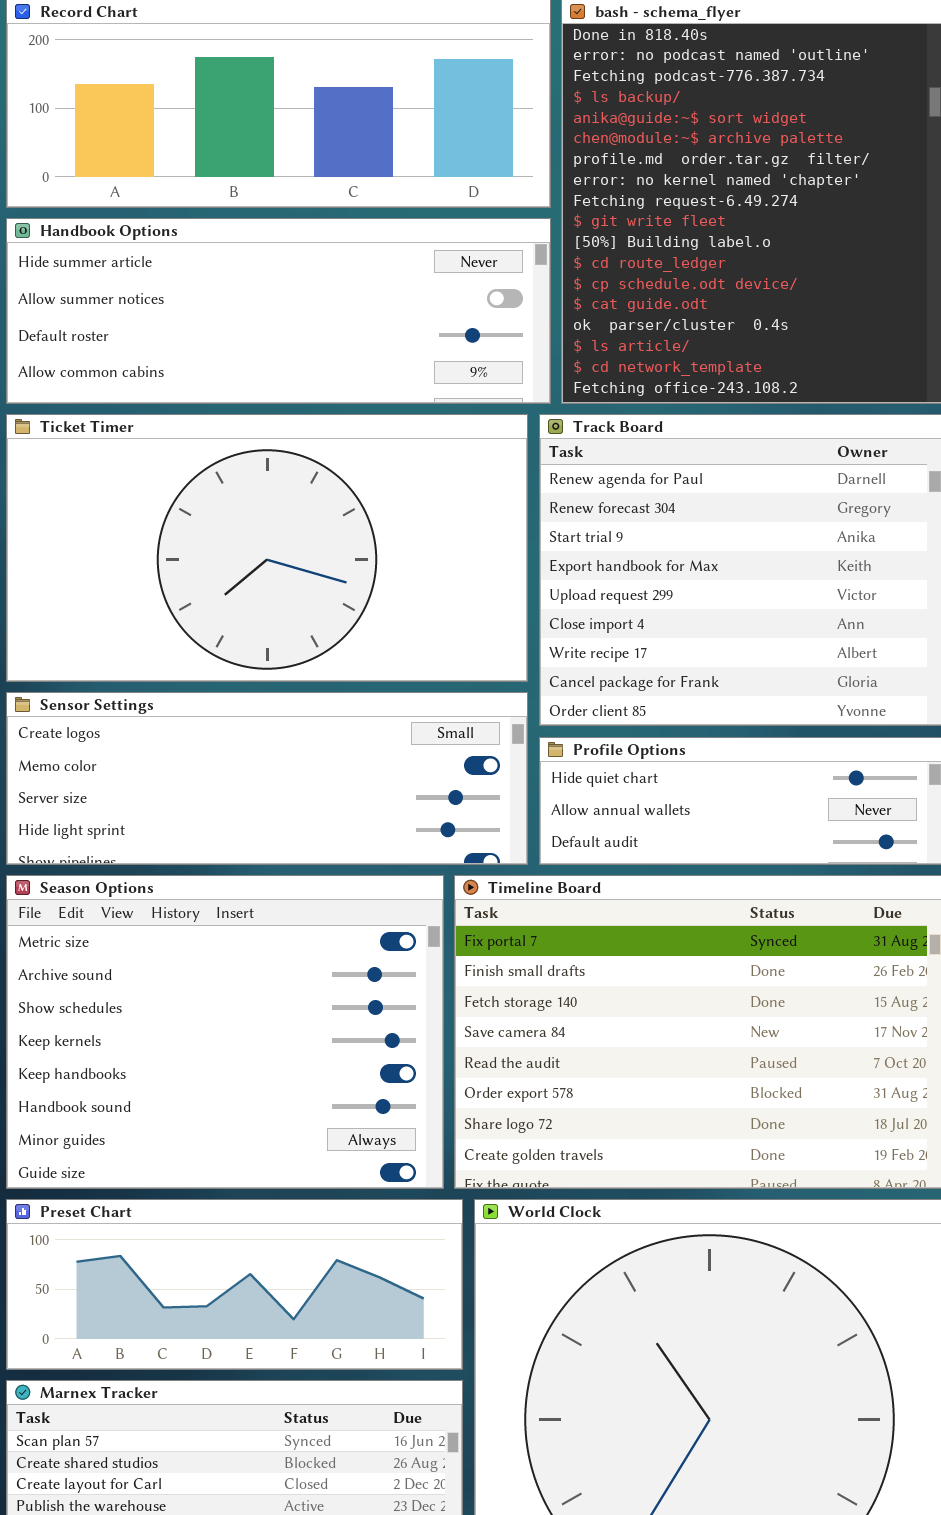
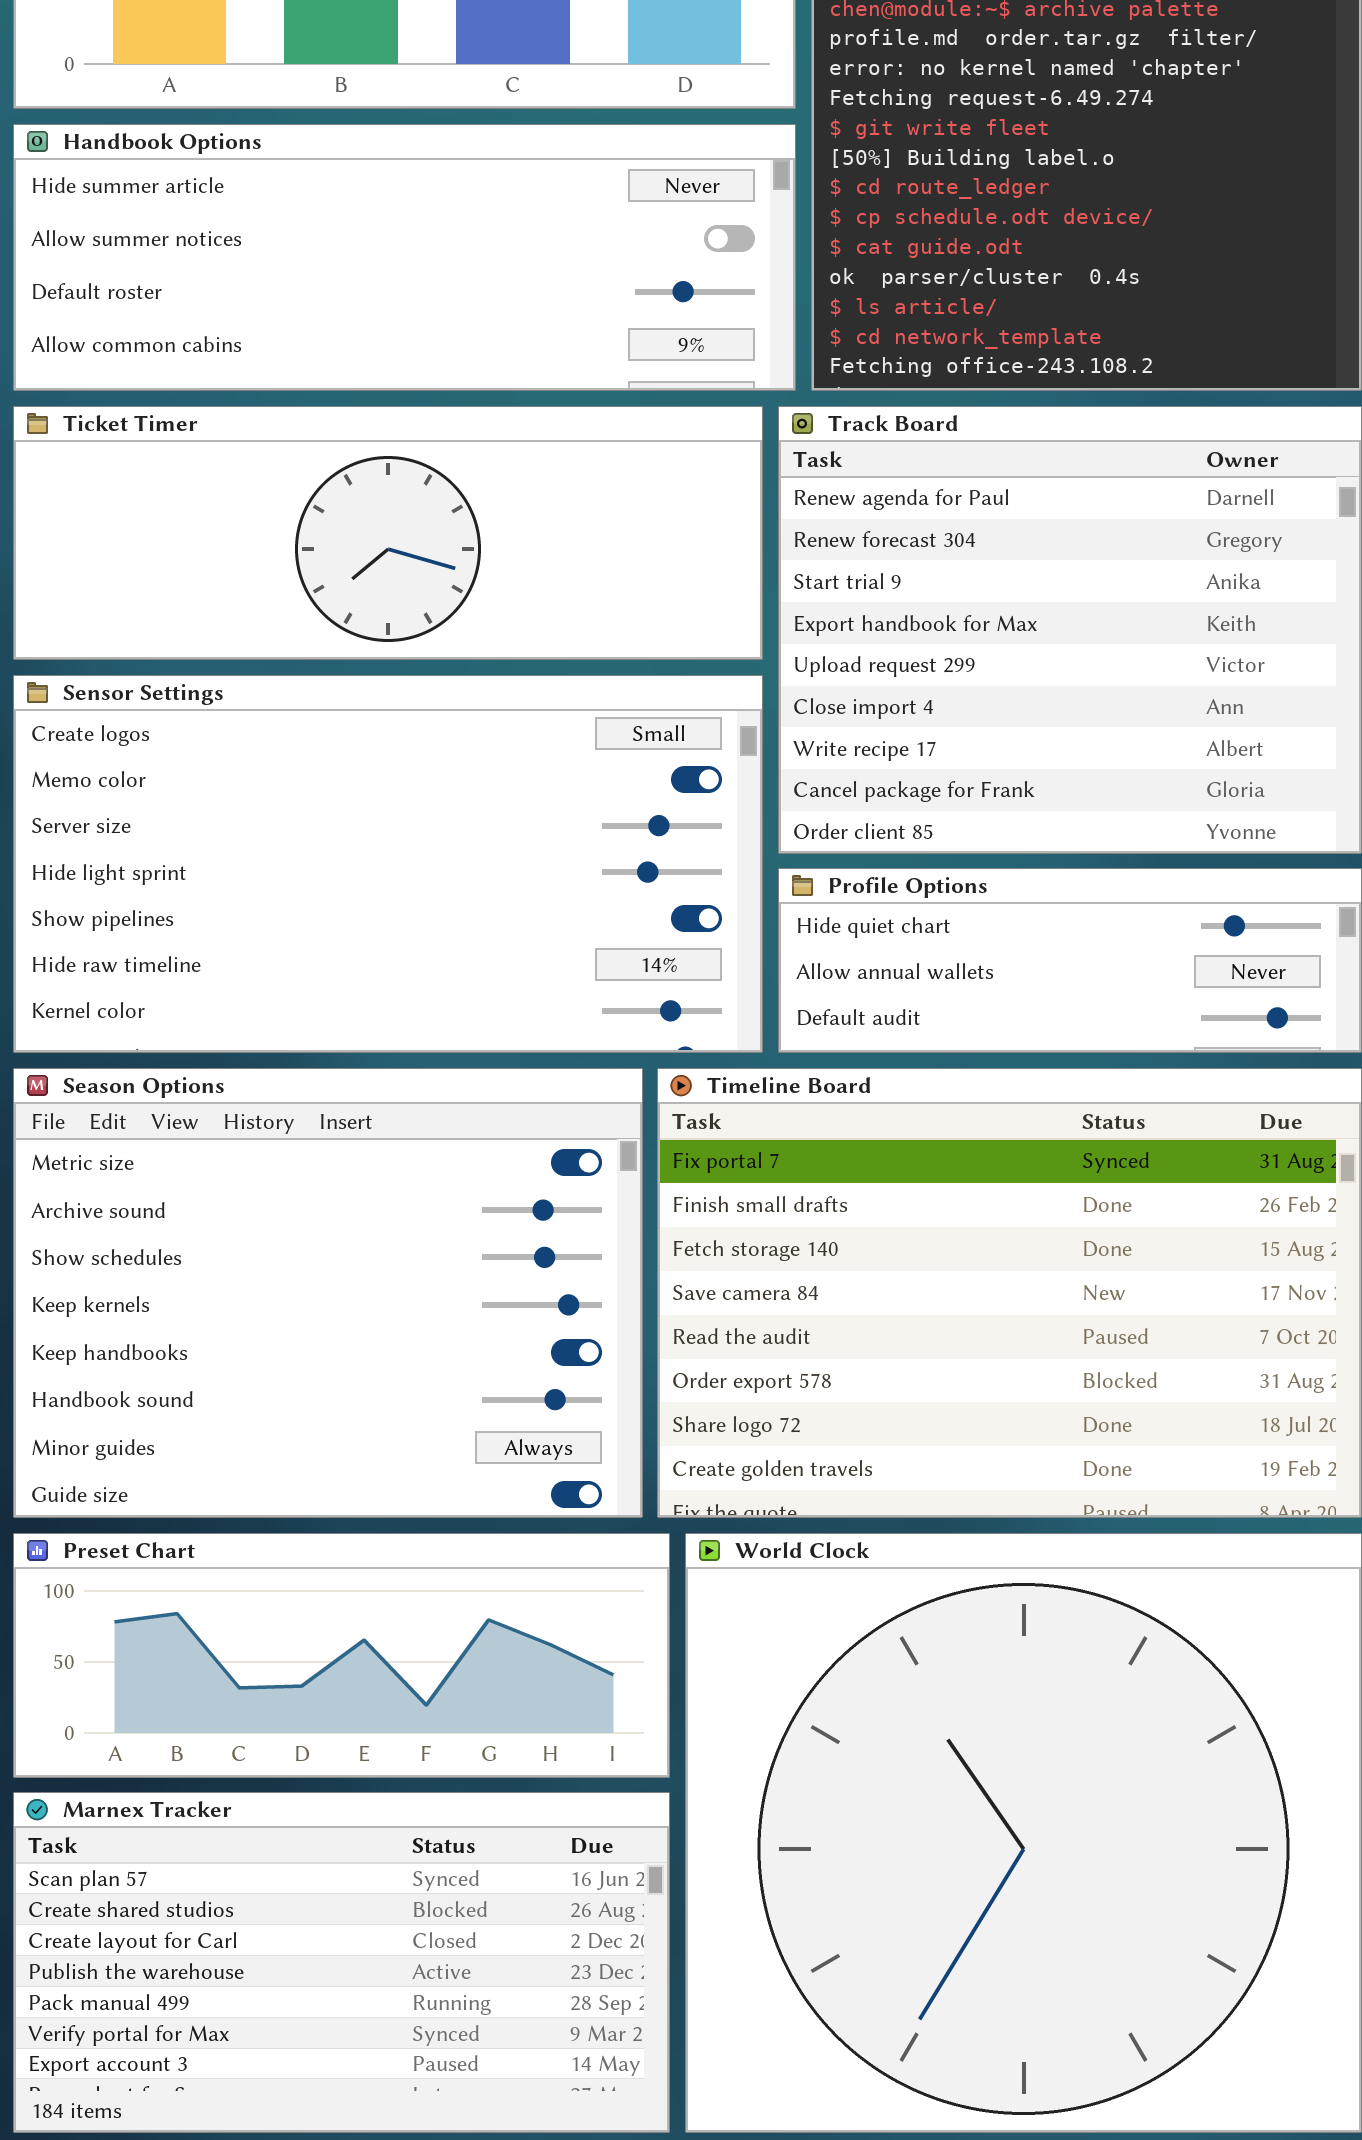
Ticket Timer: [6,414,528,682] -> [13,406,763,660], resized
Sensor Settings: [6,692,528,865] -> [13,675,763,1053], resized

